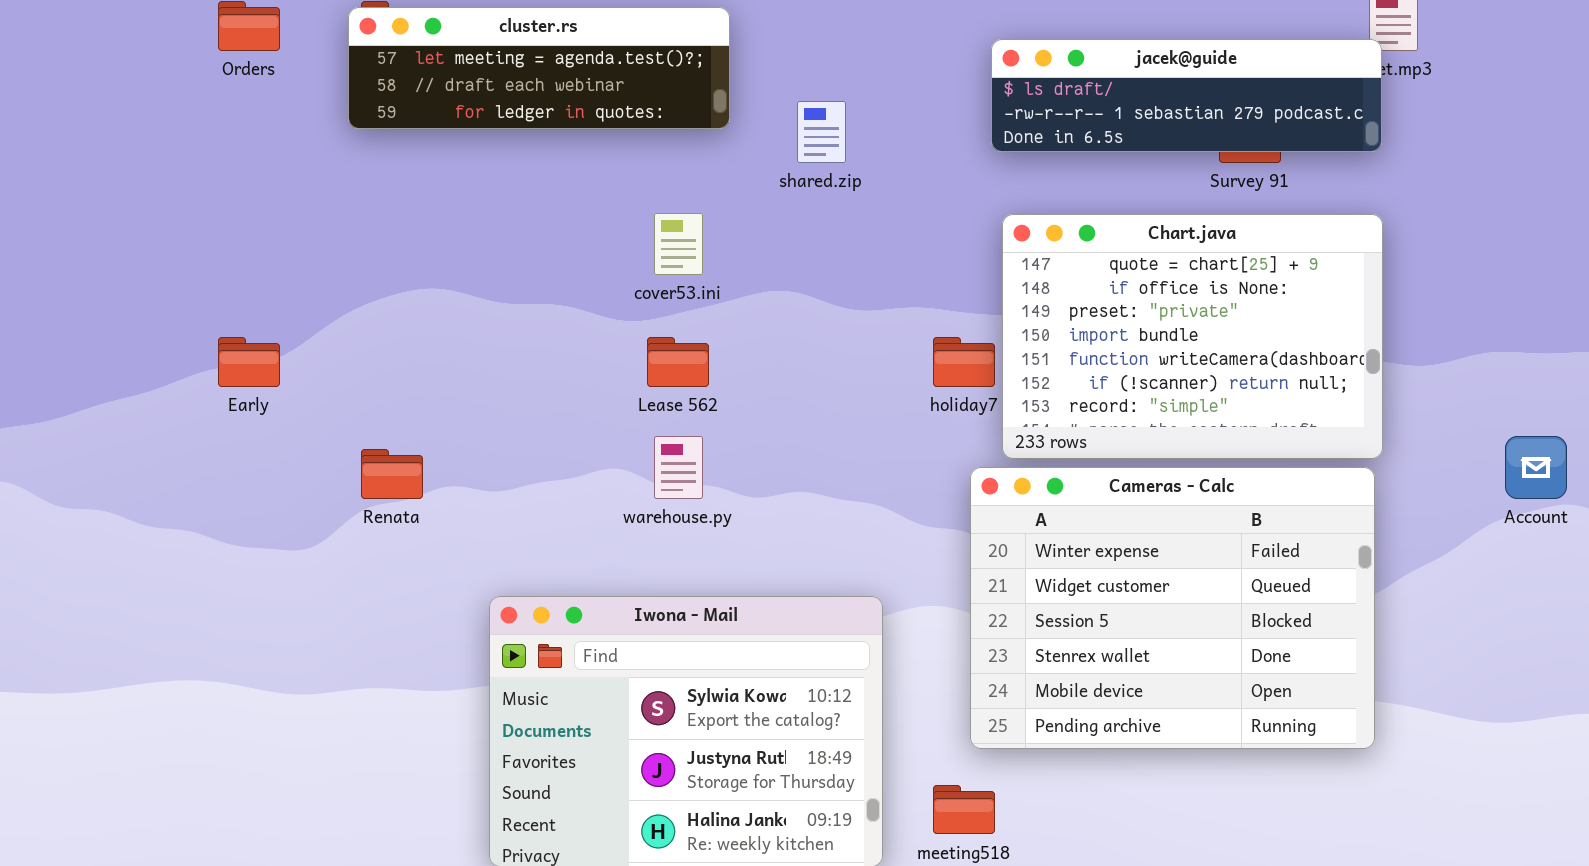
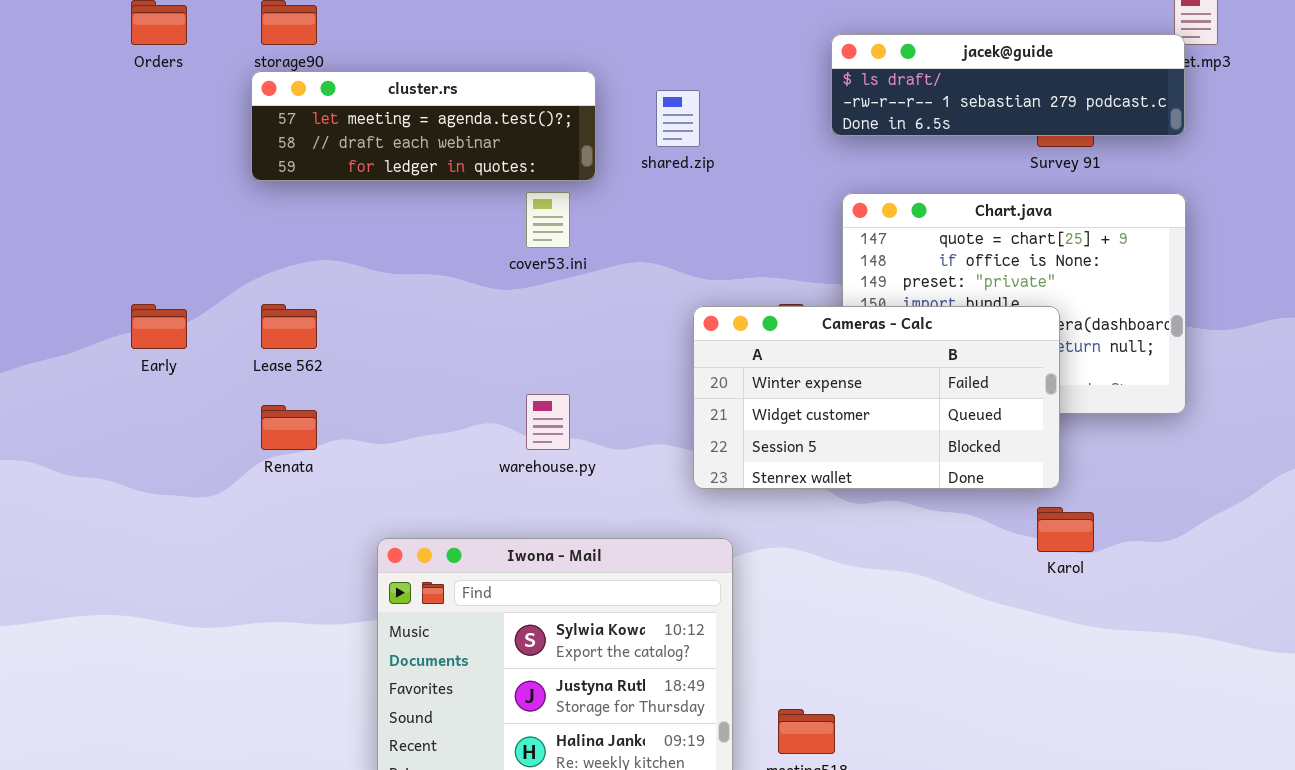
cluster.rs: [348,7,730,129] -> [251,71,596,181], moved
Lease 562: [647,337,709,387] -> [261,304,317,349], moved
Cameras - Calc: [970,467,1375,749] -> [693,306,1060,489], moved, resized

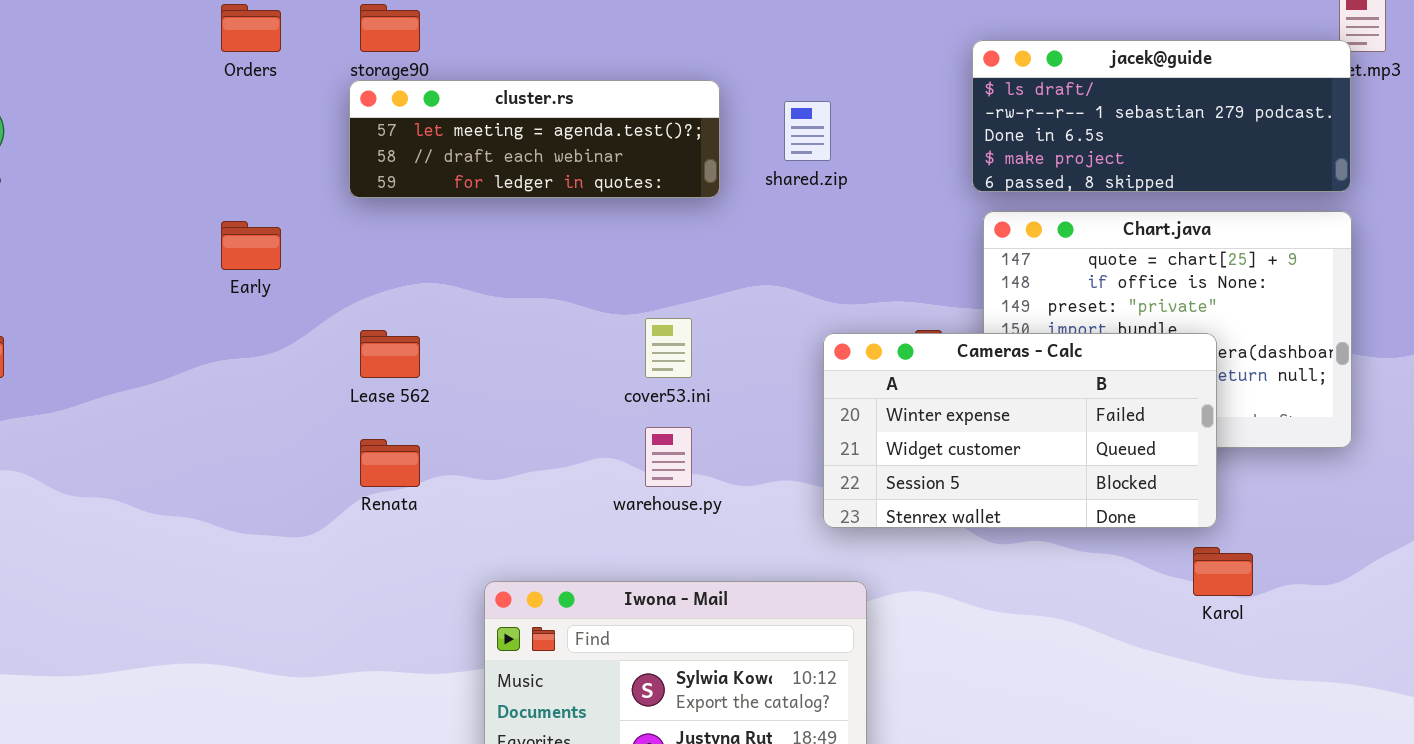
jacek@guide: [831,34,1185,136] -> [972,40,1351,192], resized
cover53.ini: [526,192,570,248] -> [645,318,692,378], moved
Early: [131,304,187,349] -> [221,221,281,270], moved

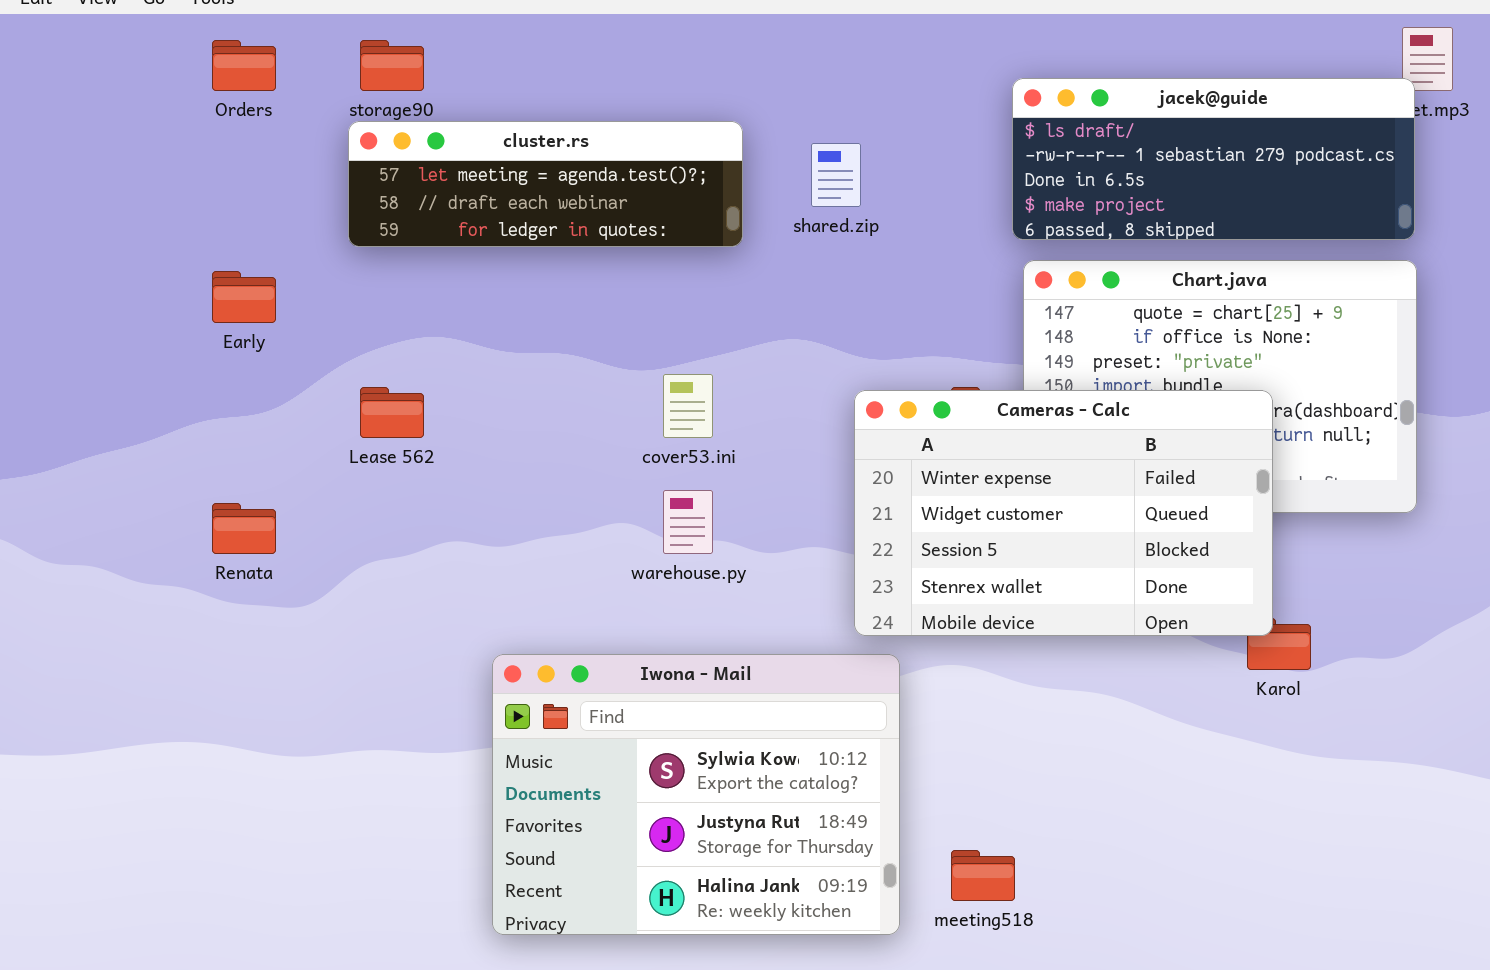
Cameras - Calc: [823,333,1217,528] -> [854,390,1273,636], resized
Renata: [360,439,420,487] -> [212,503,276,554], moved

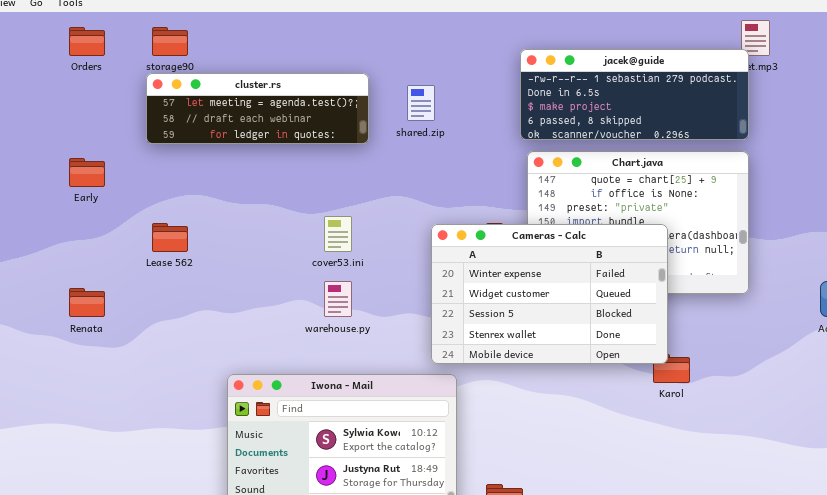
jacek@guide: [1012,78,1415,240] -> [520,49,749,140], scrolled down 1 row

